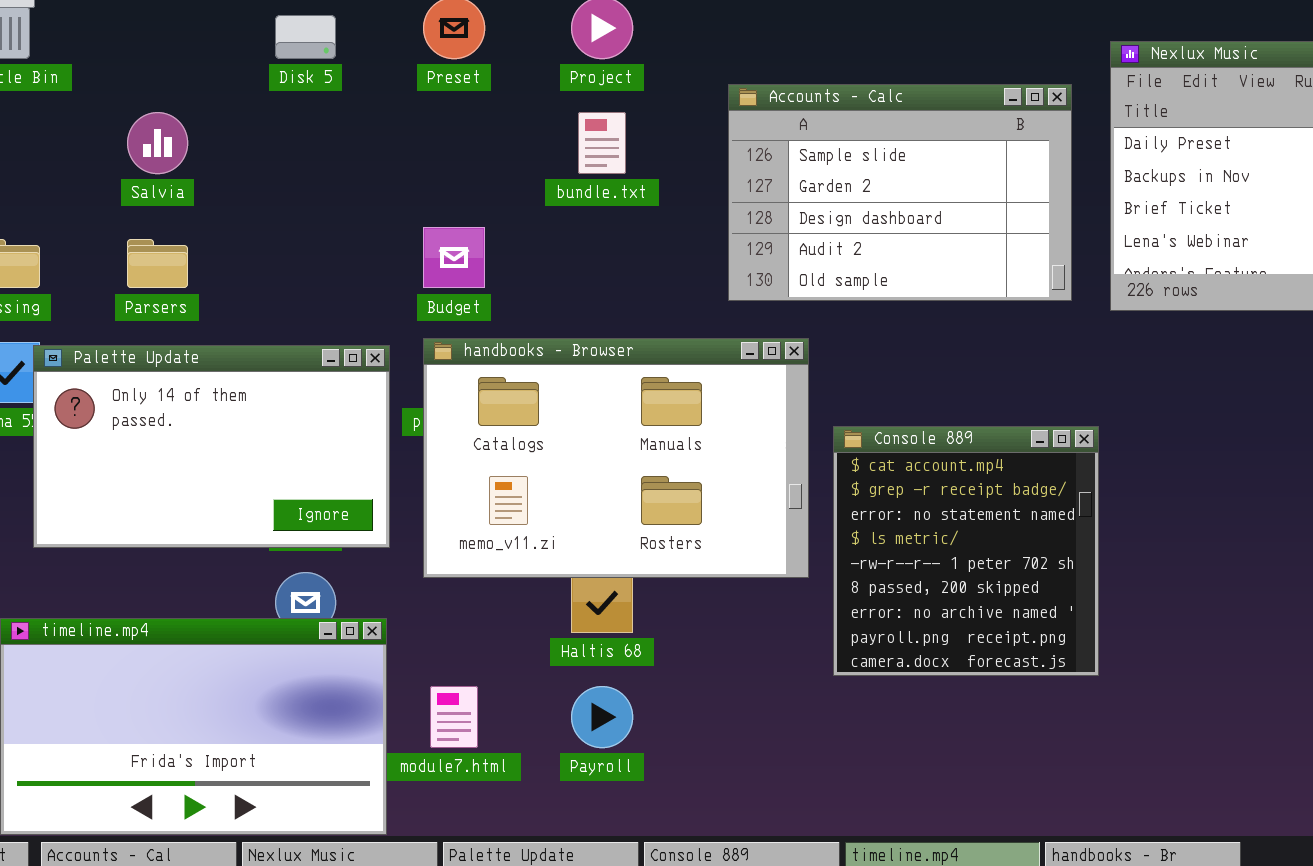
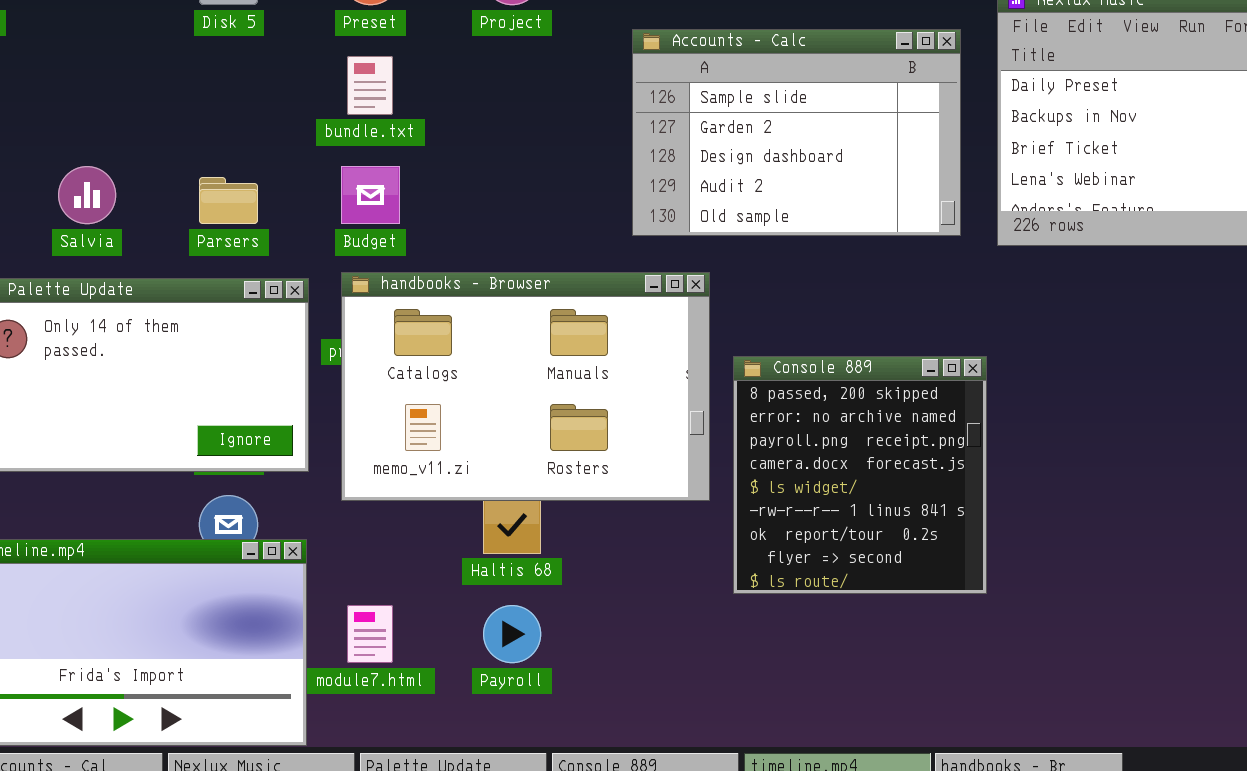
Salvia: [127,112,188,174] -> [58,166,116,224], moved
bundle.txt: [578,112,626,174] -> [347,56,393,115], moved
Parsers: [127,239,188,288] -> [199,177,258,224], moved
Console 889: [833,426,1099,676] -> [733,356,987,594], scrolled down 5 rows

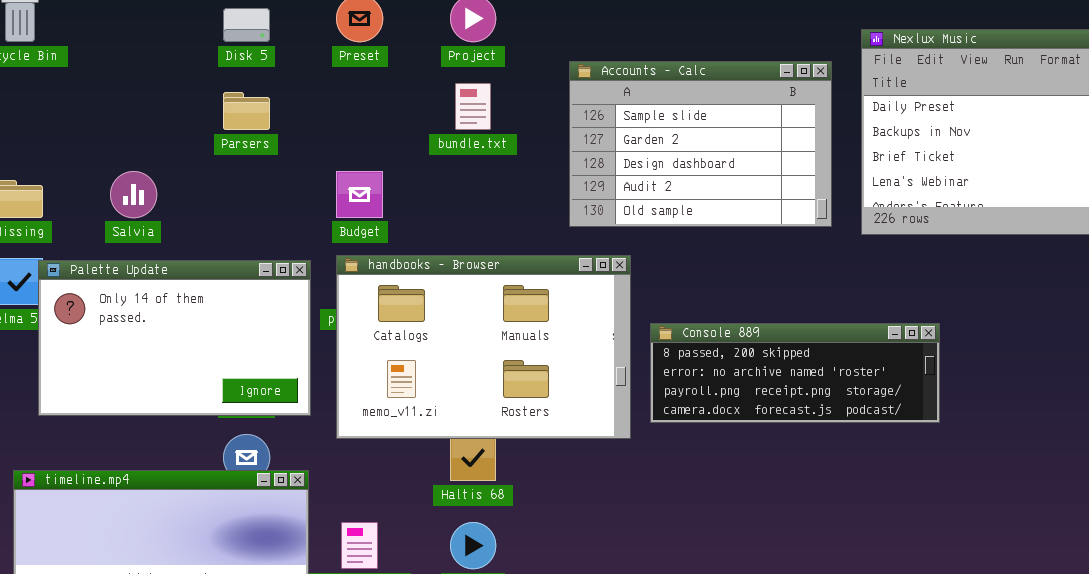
bundle.txt: [347,56,393,115] -> [455,83,491,130], moved
Parsers: [199,177,258,224] -> [223,92,270,130], moved
Console 889: [733,356,987,594] -> [650,323,940,423], resized

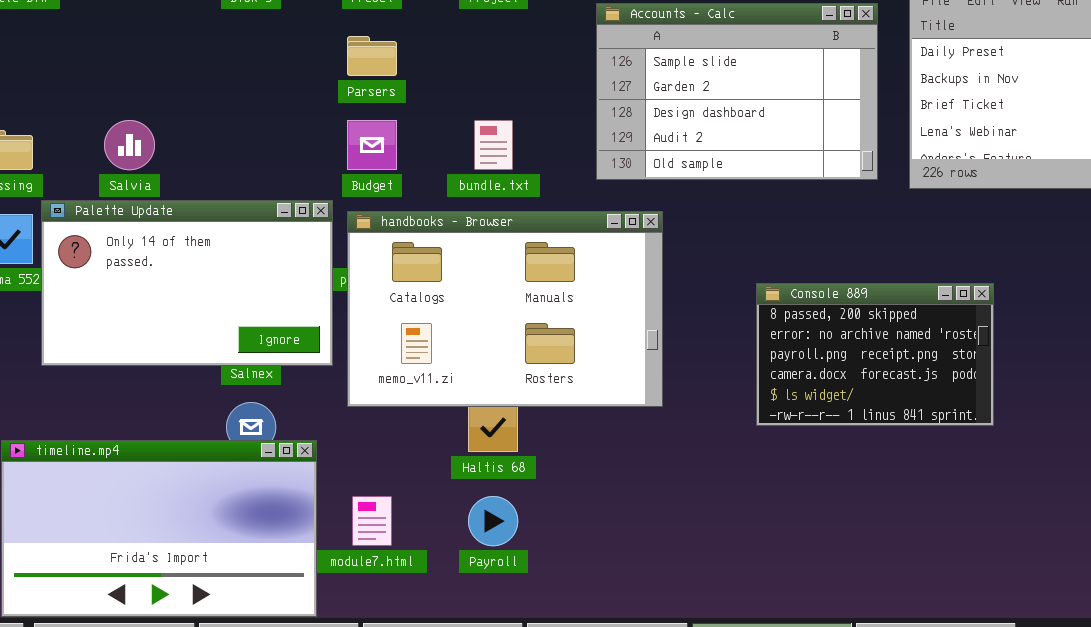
bundle.txt: [455,83,491,130] -> [474,120,513,170], moved
Parsers: [223,92,270,130] -> [347,36,397,76], moved
Palette Update: [38,260,311,416] -> [41,200,333,366], moved
Console 889: [650,323,940,423] -> [756,283,994,426], resized

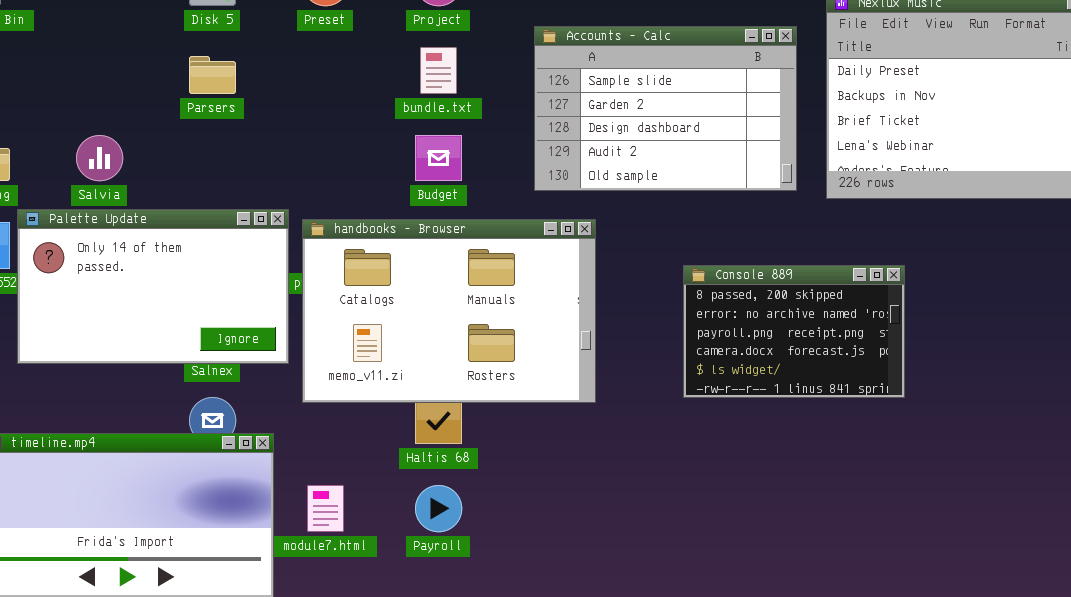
Parsers: [347,36,397,76] -> [189,56,236,94], moved
Budget: [347,120,397,170] -> [415,135,462,181], moved
bundle.txt: [474,120,513,170] -> [420,47,457,94], moved
Console 889: [756,283,994,426] -> [683,265,905,398], moved

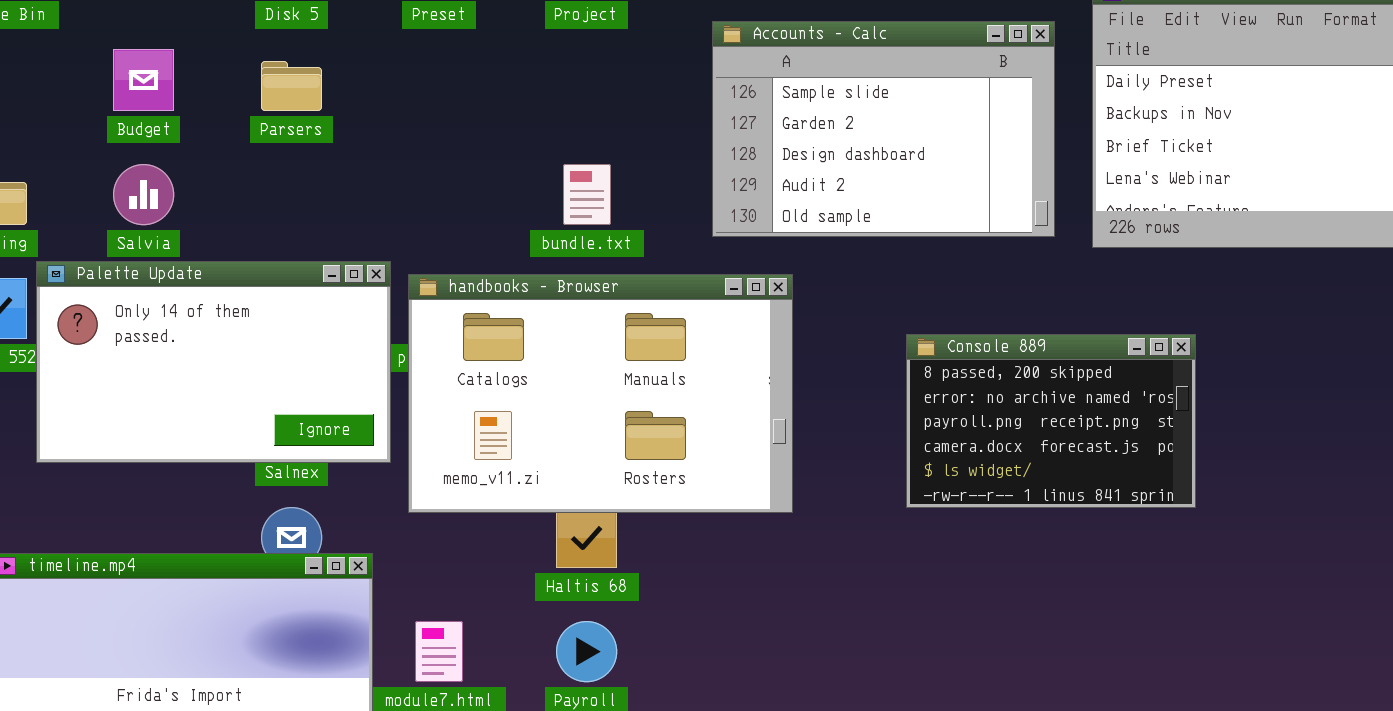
bundle.txt: [420,47,457,94] -> [563,164,611,225], moved
Budget: [415,135,462,181] -> [113,49,174,111], moved

